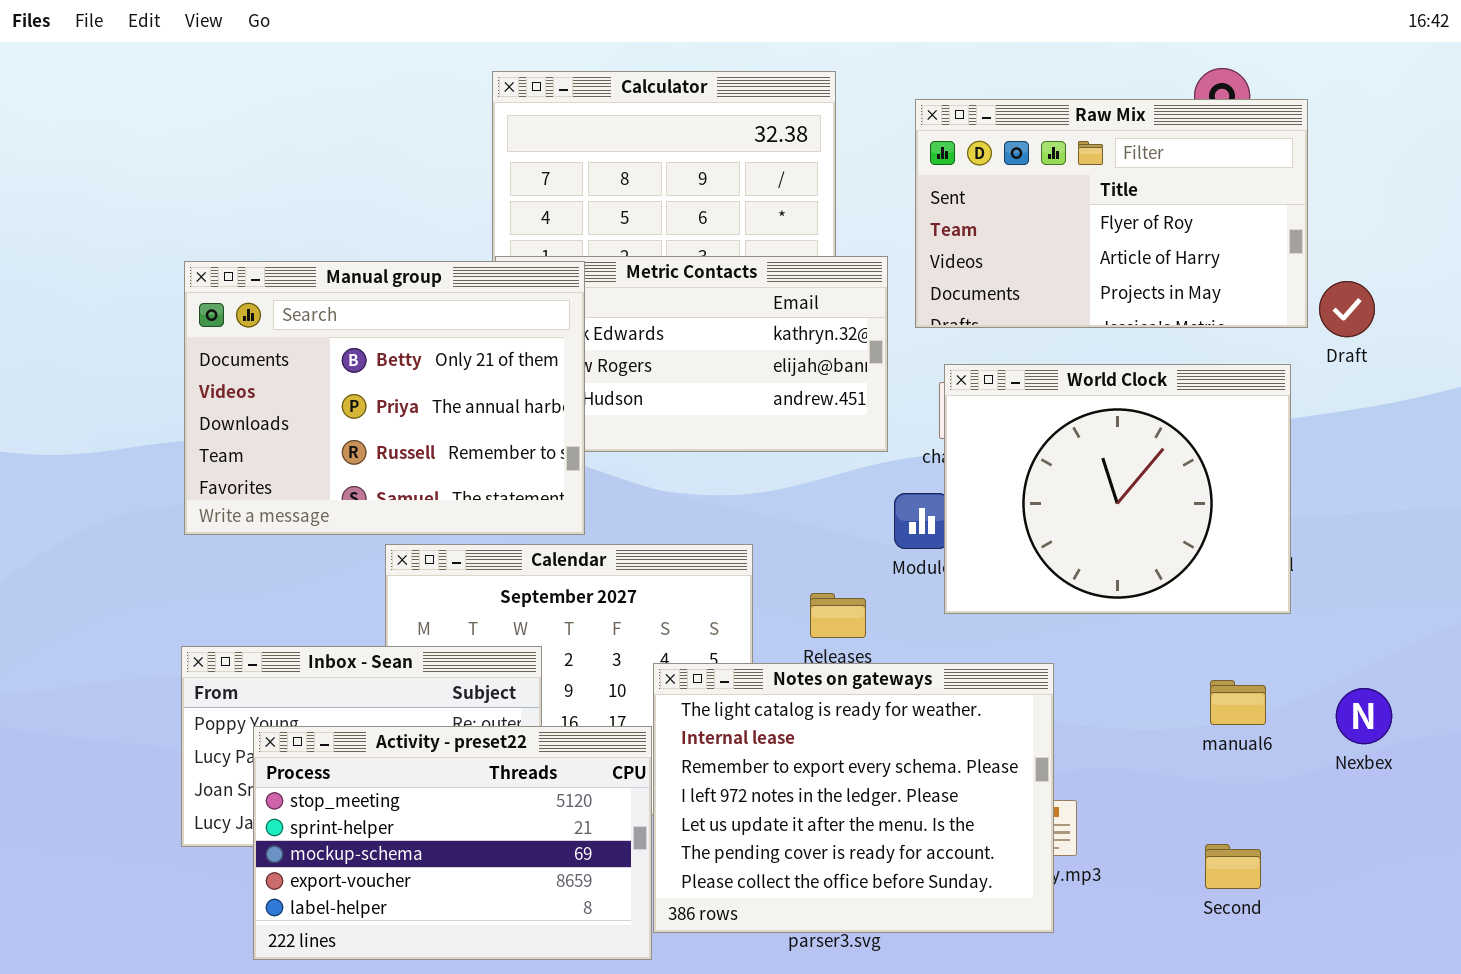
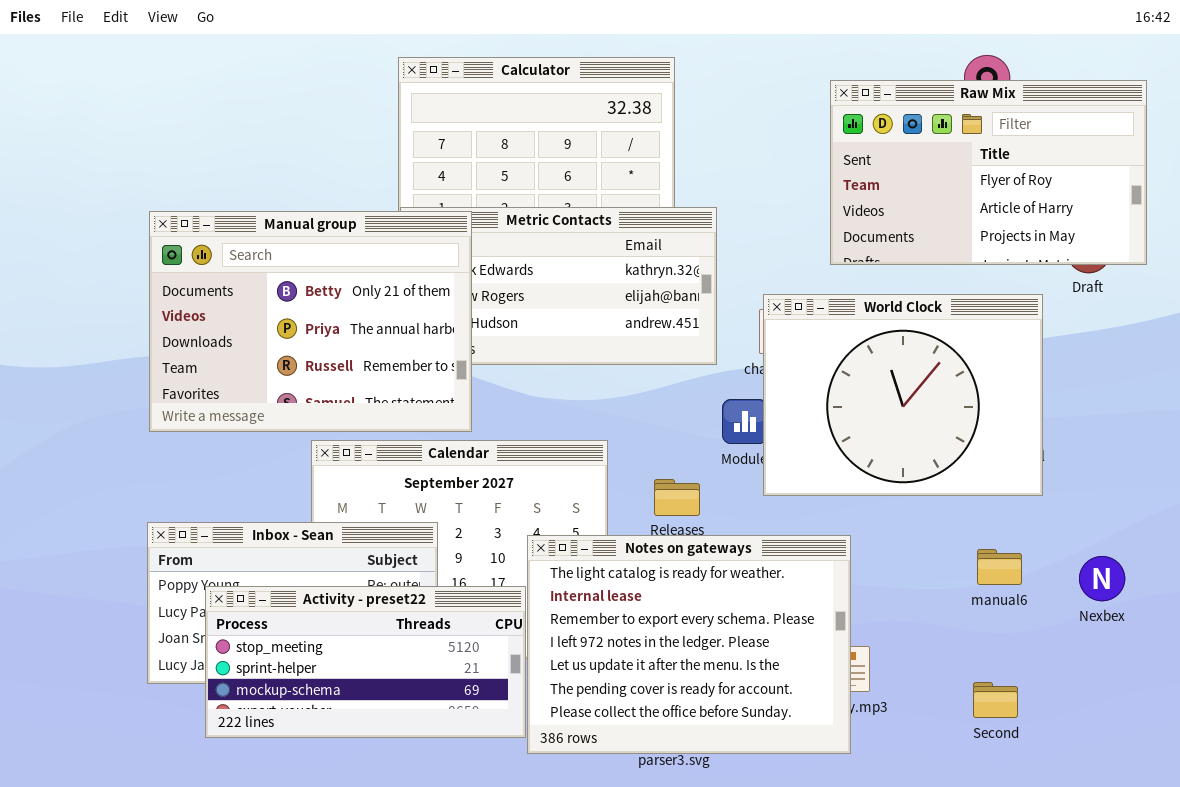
Raw Mix: [915,99,1308,328] -> [830,80,1147,265], moved
Activity - preset22: [253,726,652,960] -> [205,586,526,738], resized

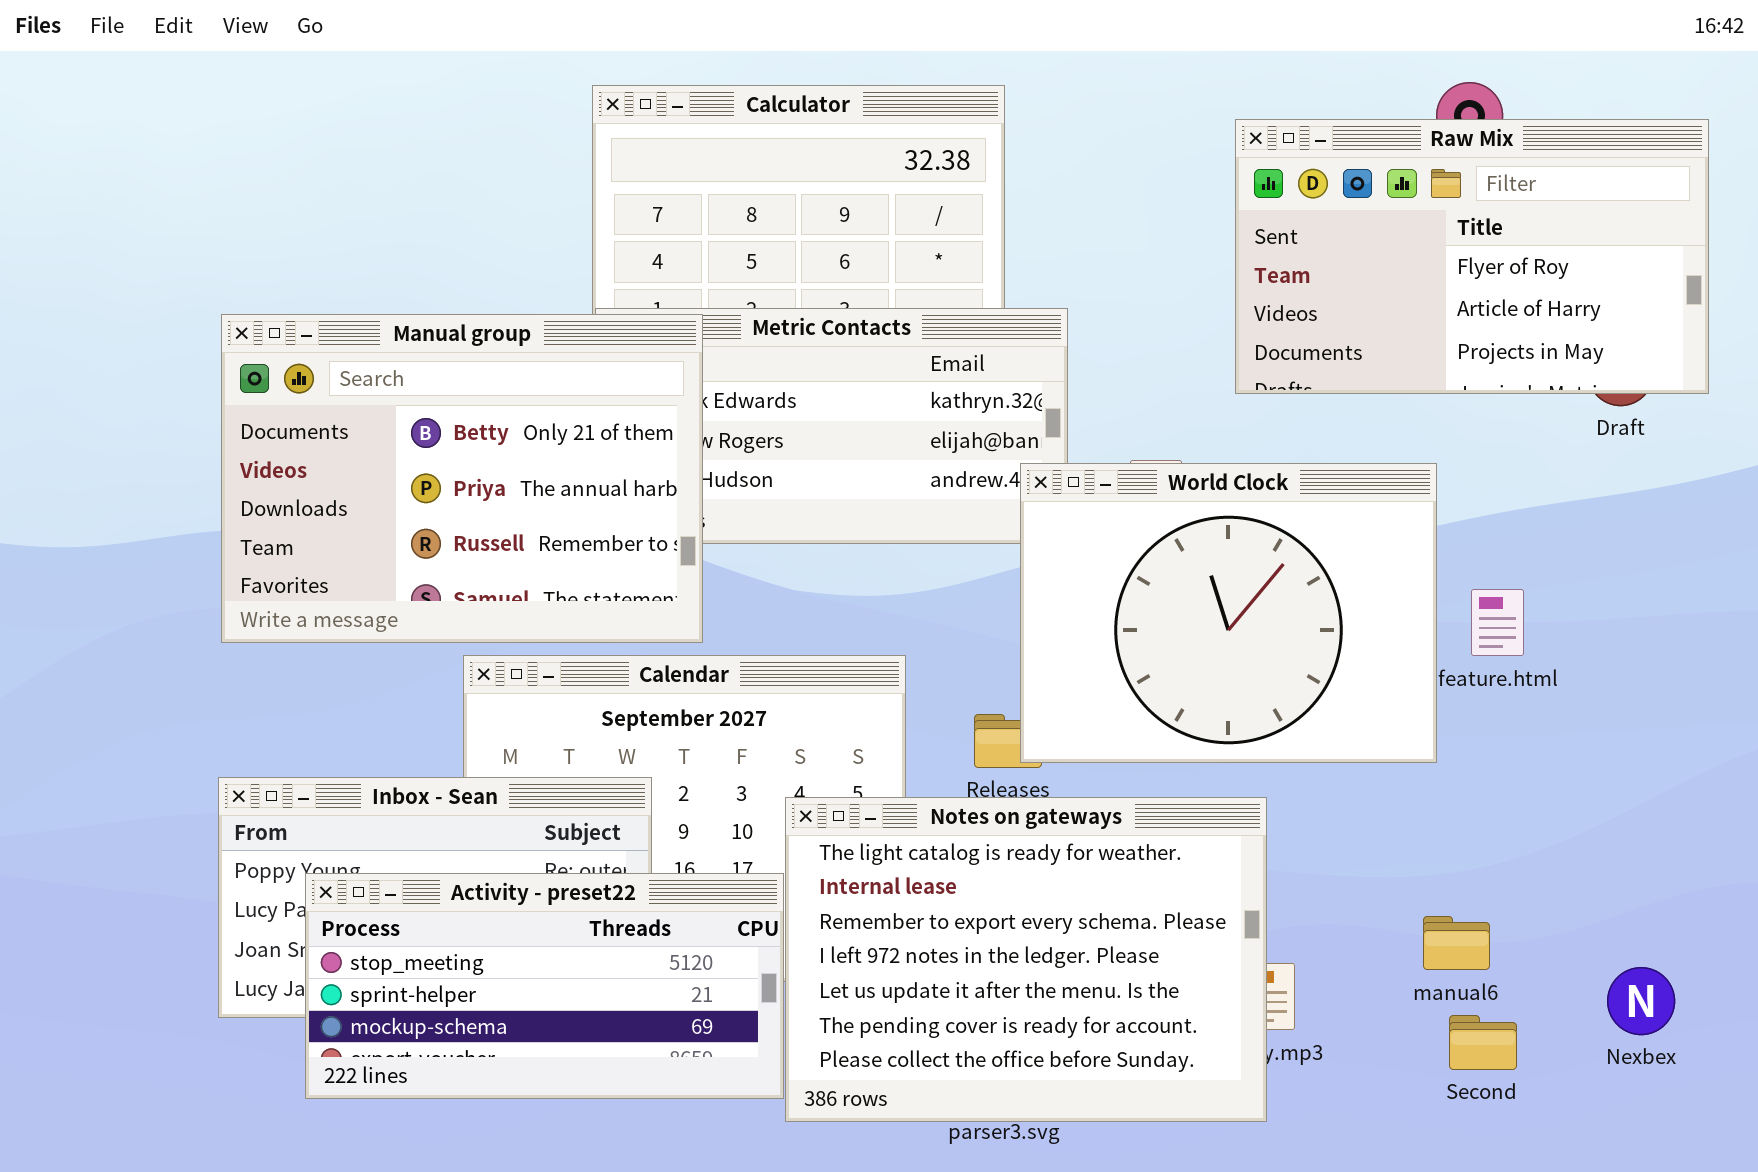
World Clock: [763,294,1043,496] -> [1020,463,1437,763], moved
manual6: [977,549,1022,585] -> [1423,916,1490,970], moved
Nexbex: [1079,556,1125,601] -> [1607,967,1675,1035], moved

